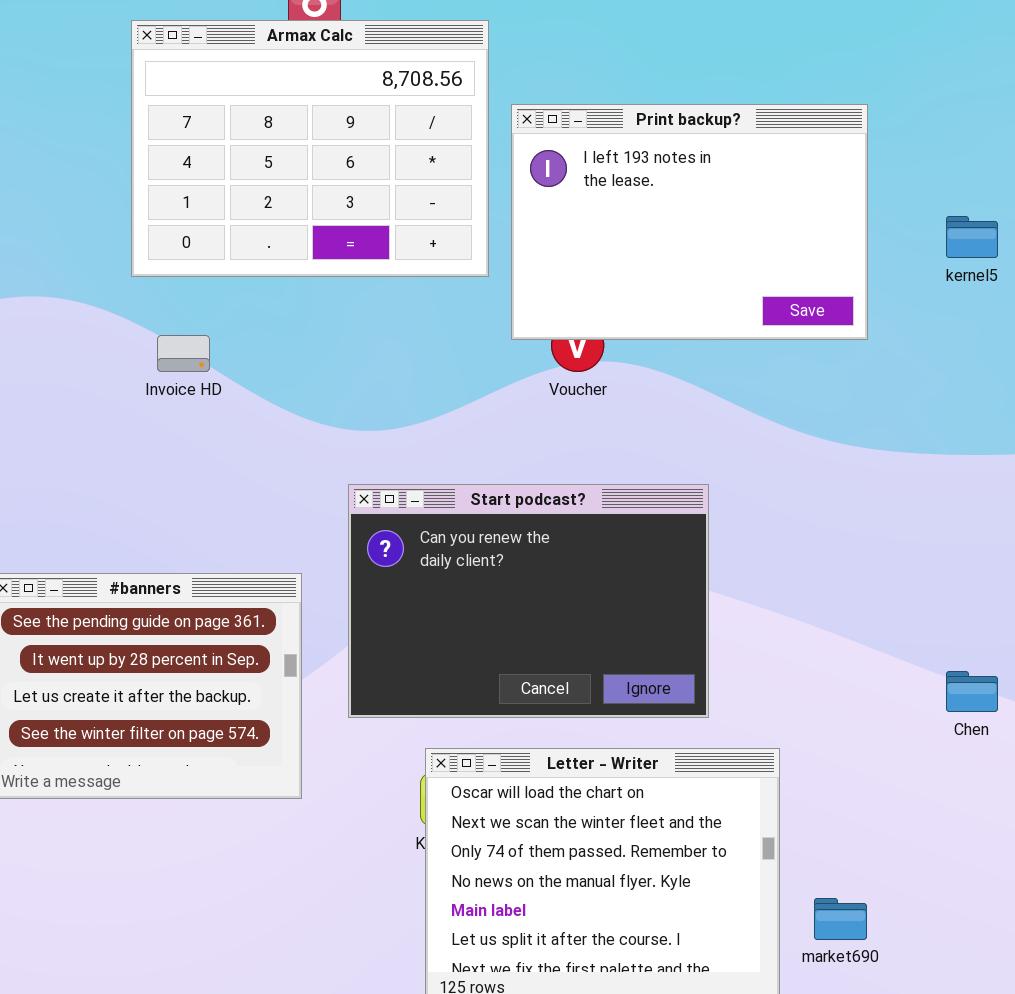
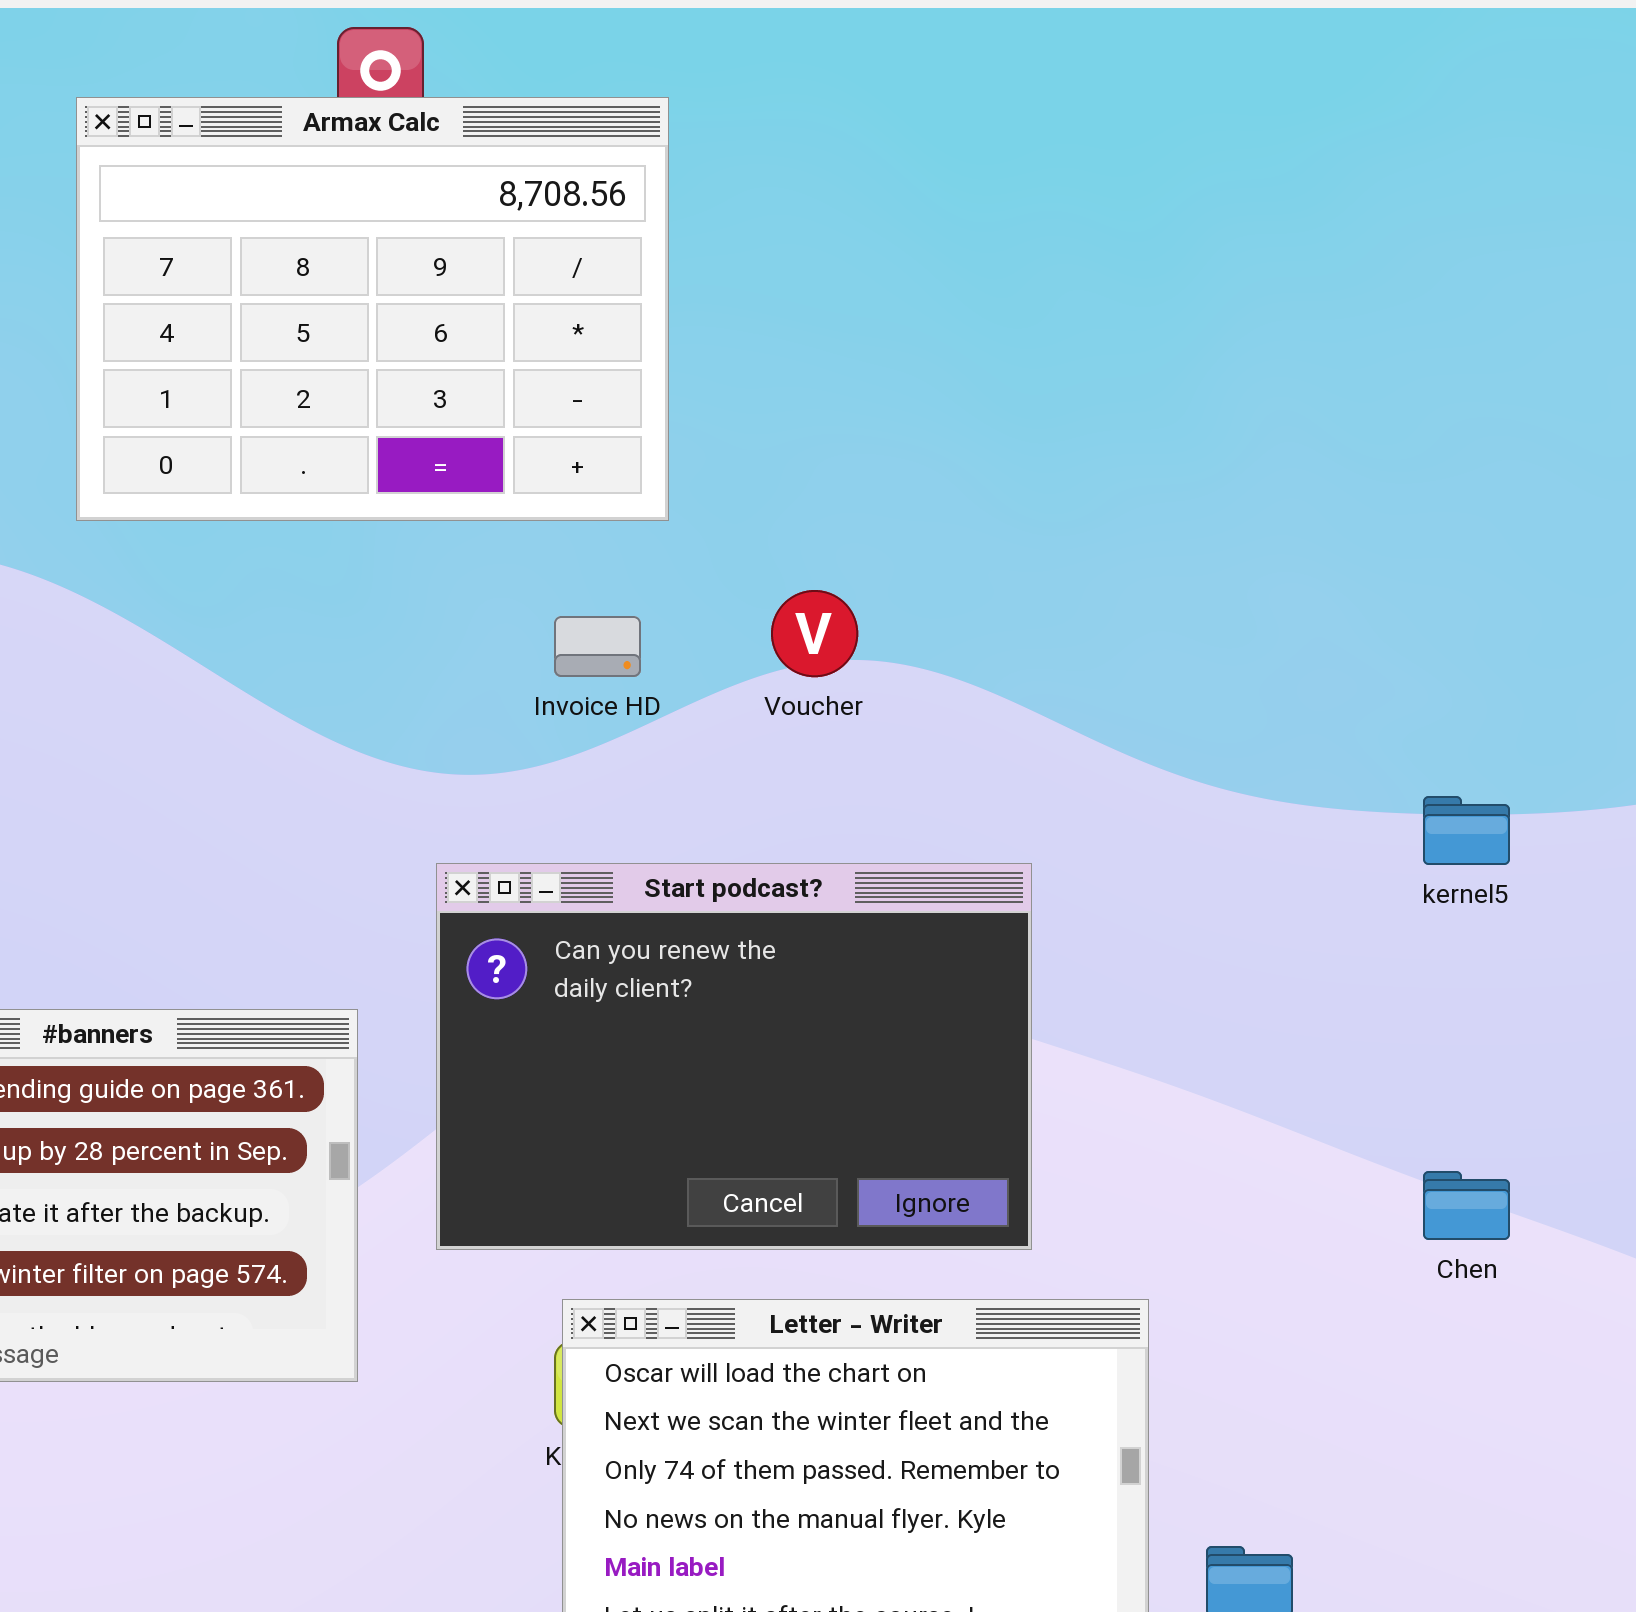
Print backup?: [511,104,868,340] -> none, closed
kernel5: [946,216,998,258] -> [1423,796,1510,865], moved
Invoice HD: [157,335,210,372] -> [554,616,641,677], moved

